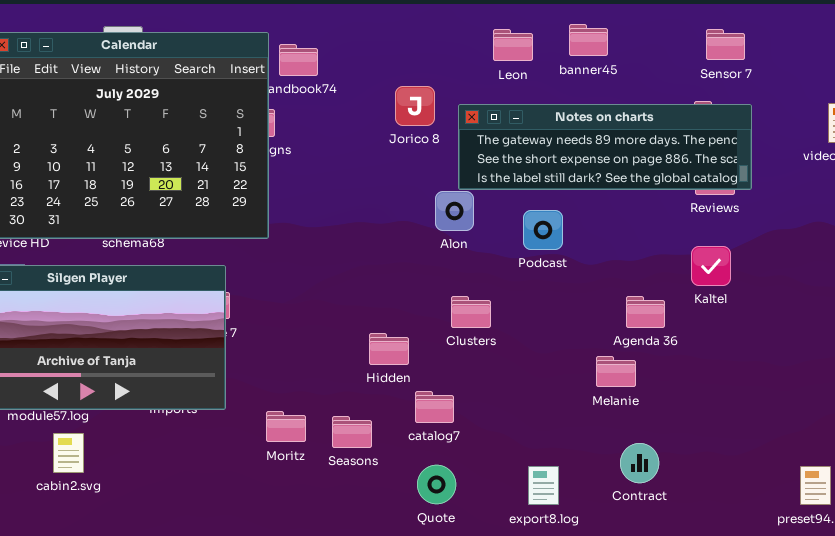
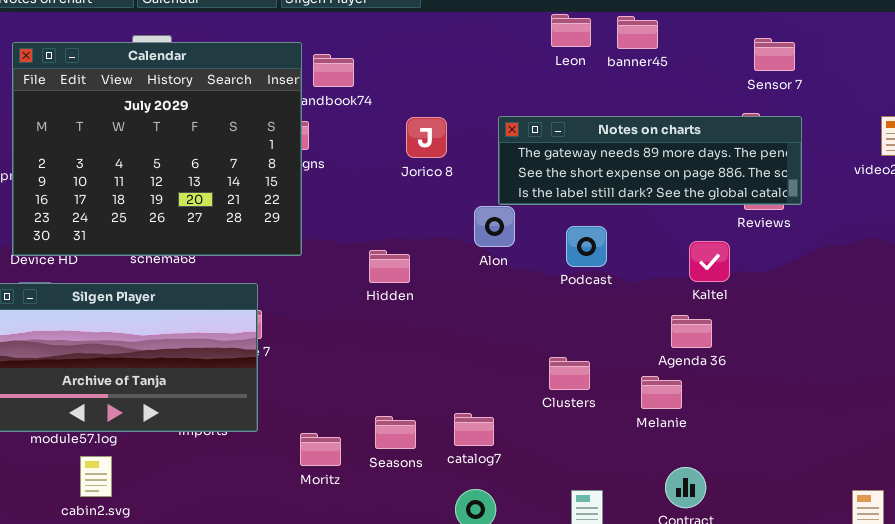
banner45: [569,24,608,56] -> [617,16,658,49], moved
Leon: [493,29,533,61] -> [551,14,591,47], moved
Jorico 8: [395,86,435,126] -> [406,117,447,158], moved
Kaltel: [691,246,731,286] -> [689,241,730,282], moved
Clusters: [451,296,491,328] -> [549,357,590,390], moved
Hidden: [369,333,409,365] -> [369,250,410,283], moved
Seasons: [332,416,372,448] -> [375,416,416,449], moved

